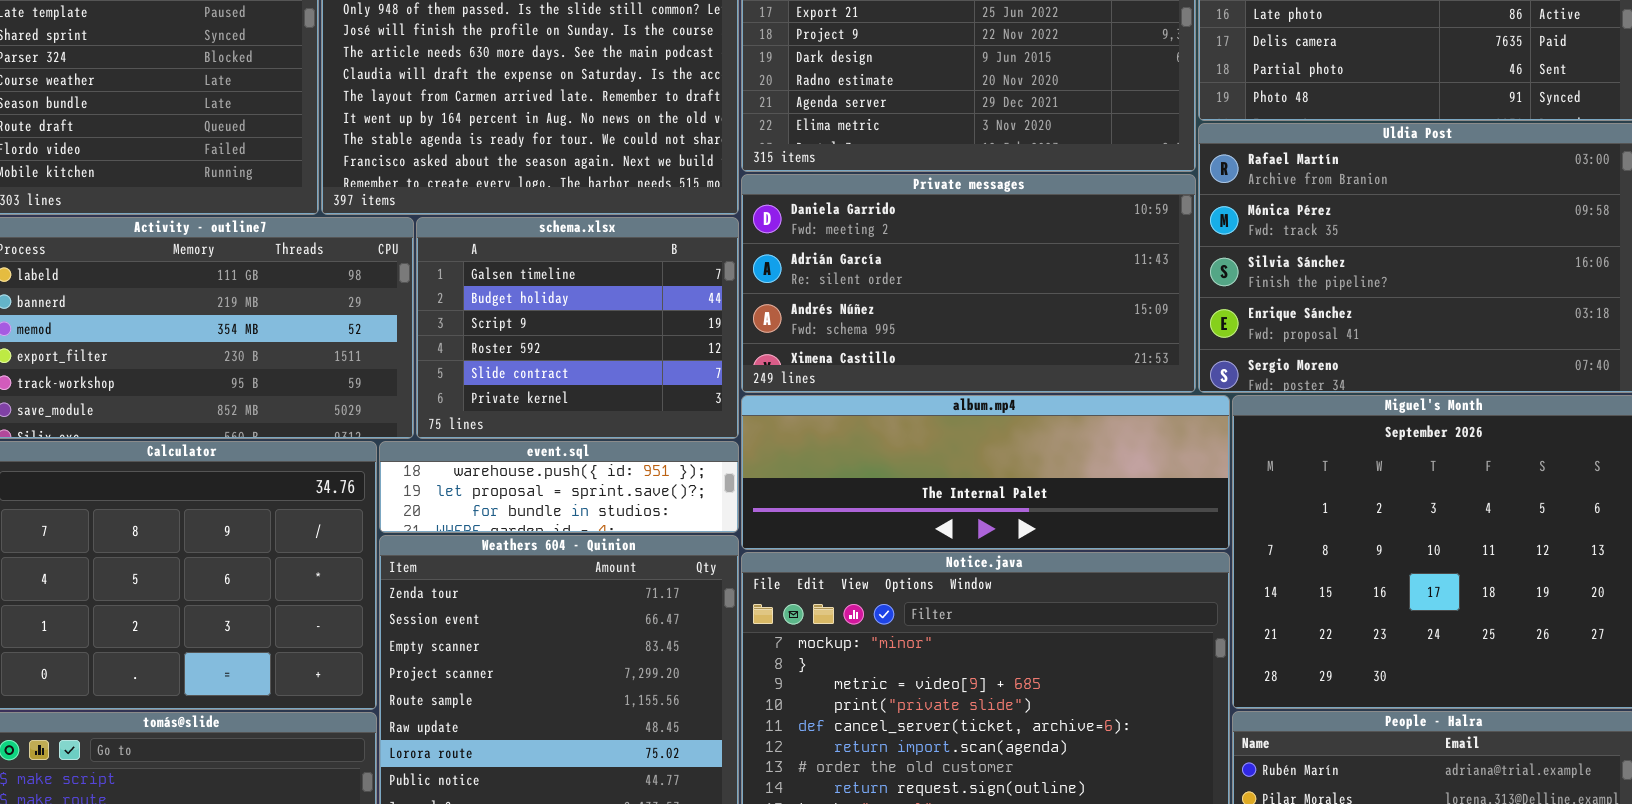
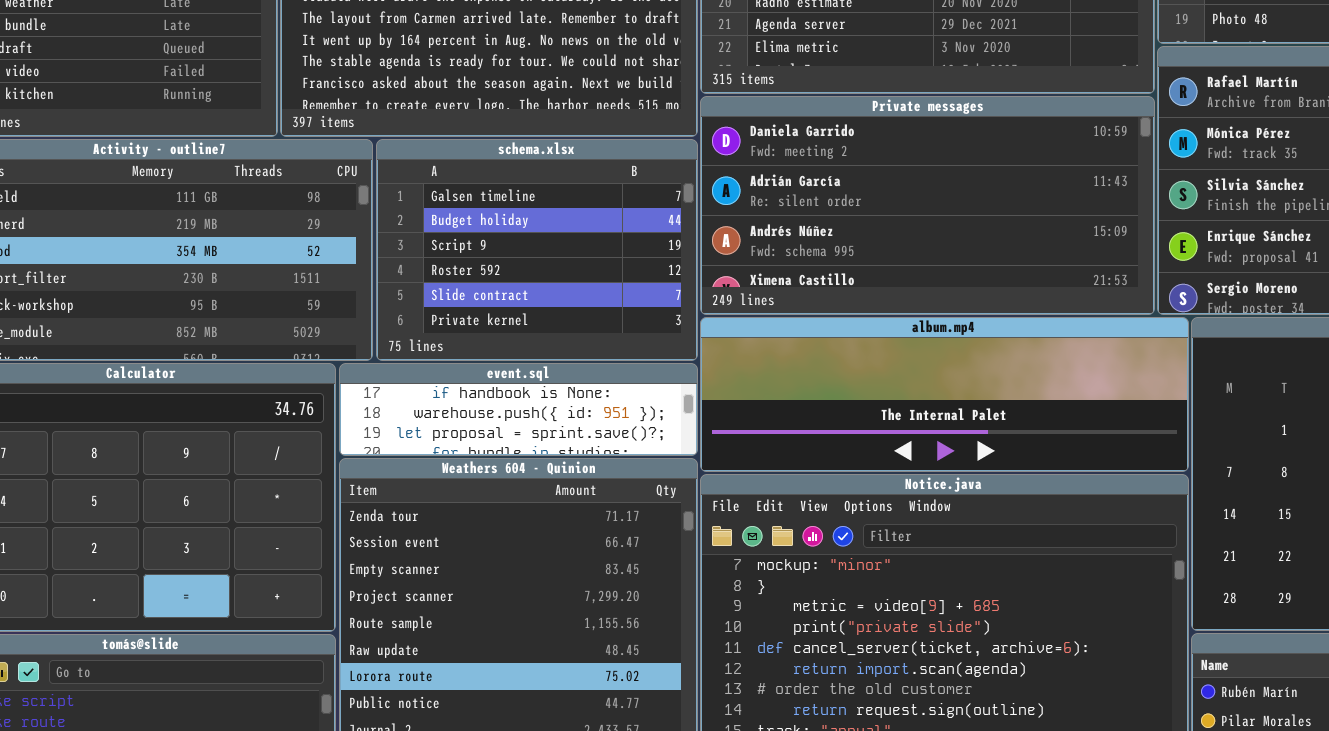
event.sql: [379,441,739,533] -> [339,363,698,456], scrolled up 1 row

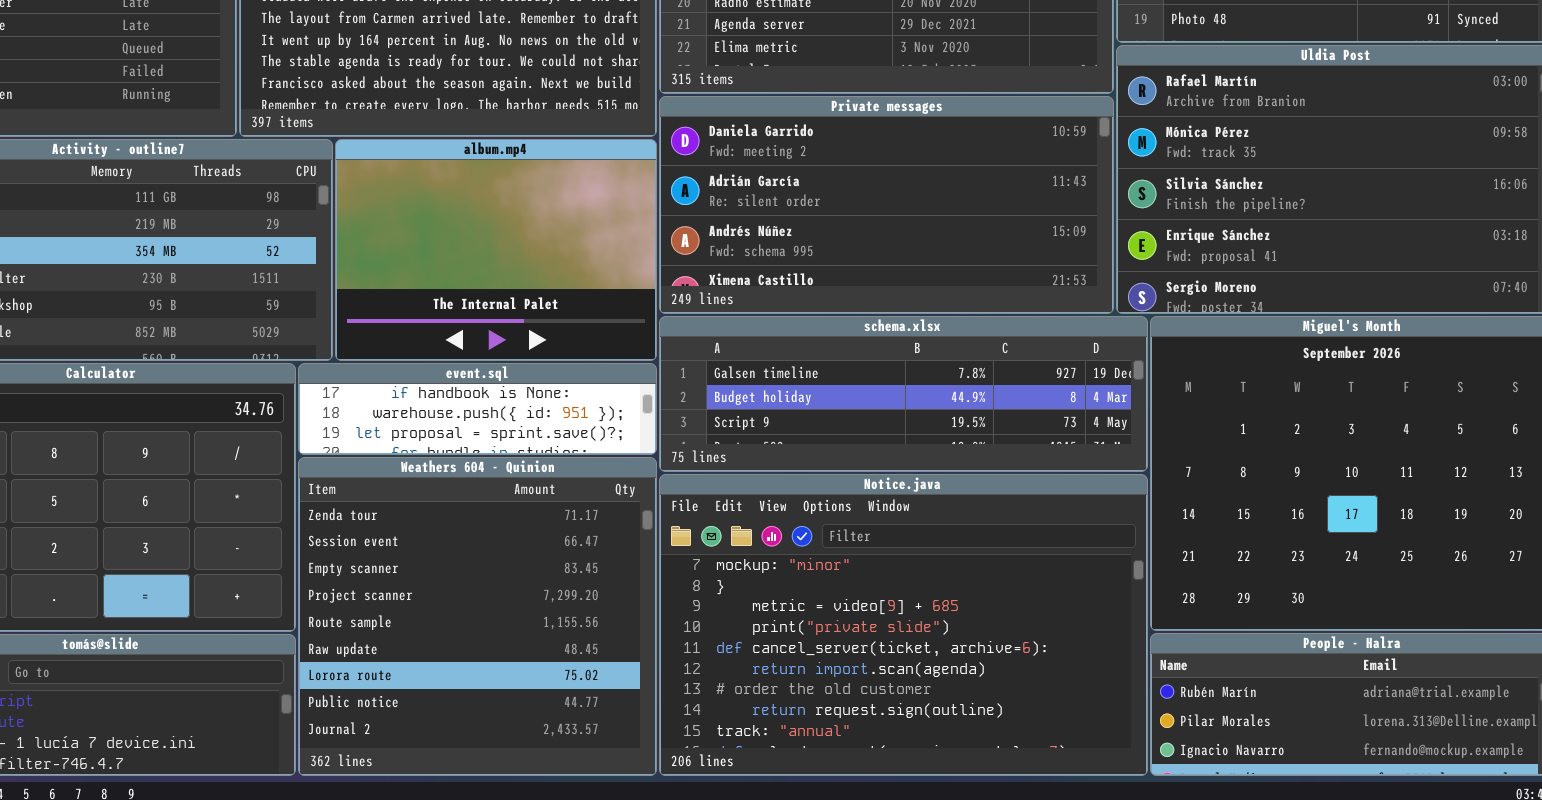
schema.xlsx: [376,139,698,361] -> [659,316,1148,472], moved, resized
album.mp4: [700,317,1189,472] -> [335,139,657,361], moved, resized

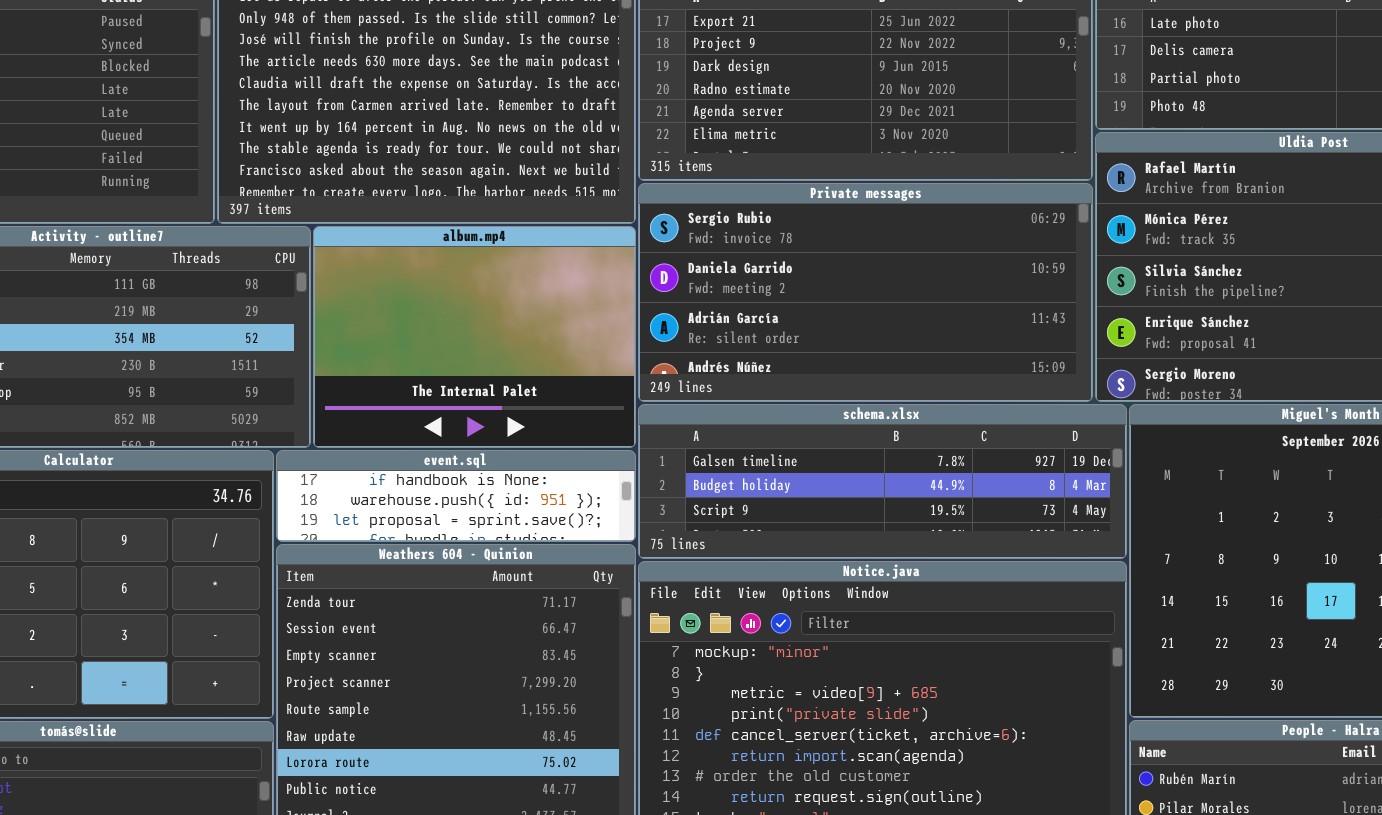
Private messages: [659,96,1114,314] -> [638,183,1093,402], scrolled up 1 row

